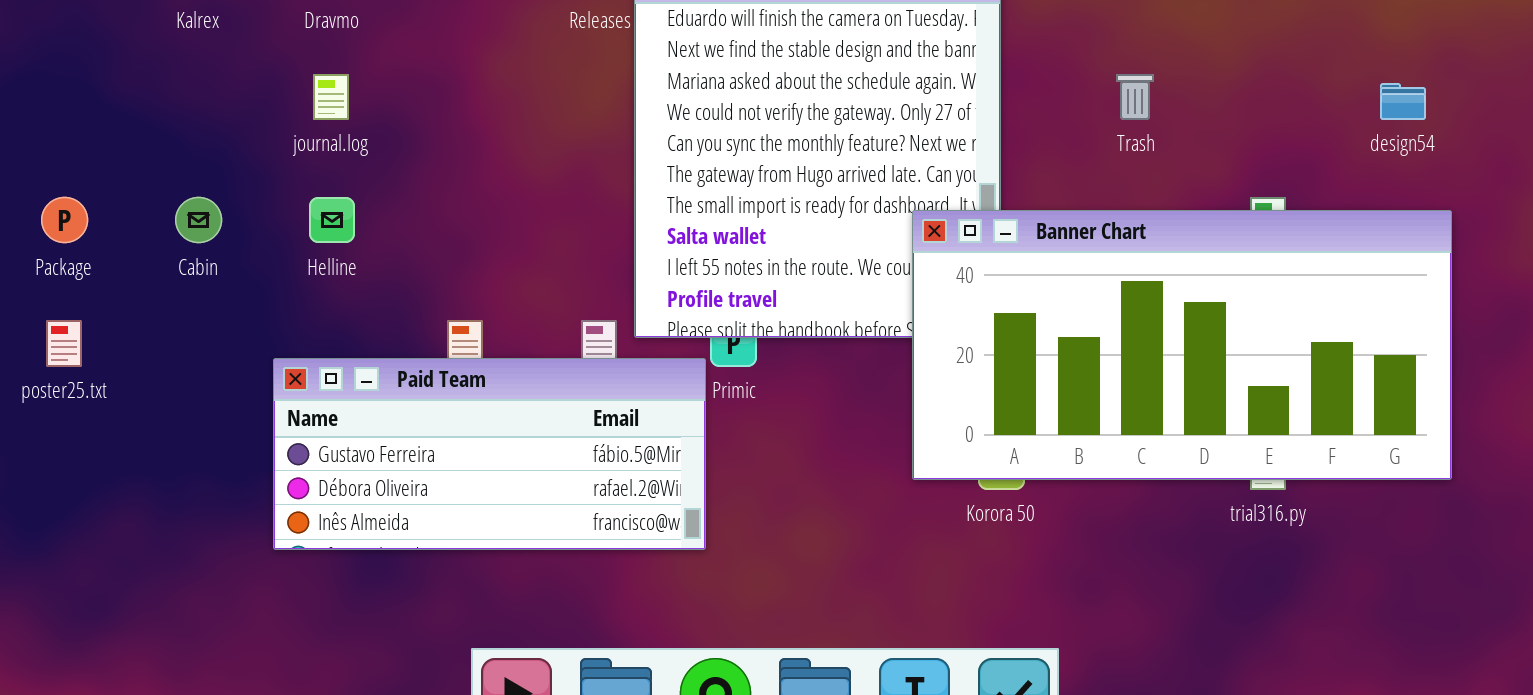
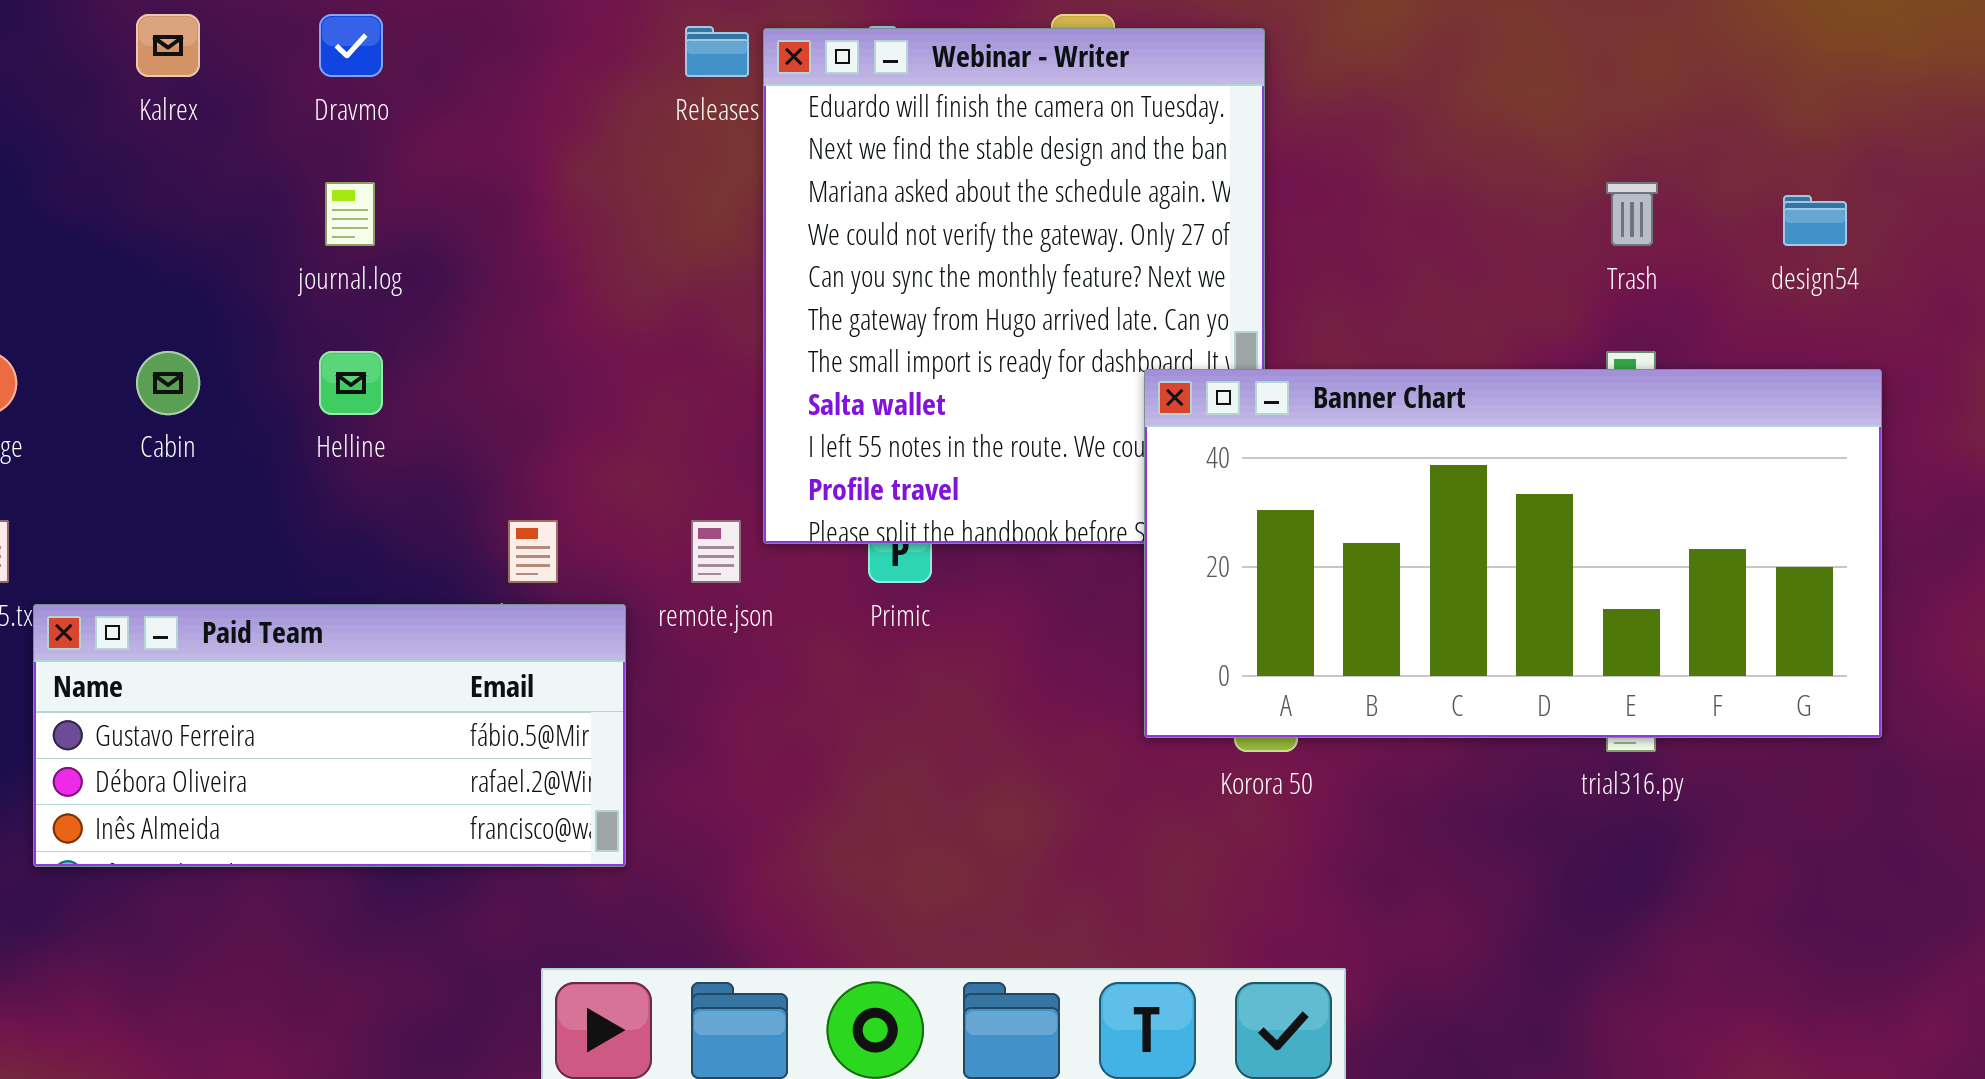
Trash: [1116,74,1154,120] -> [1606,182,1658,246], moved
Paid Team: [273,358,706,550] -> [33,604,626,867], moved

